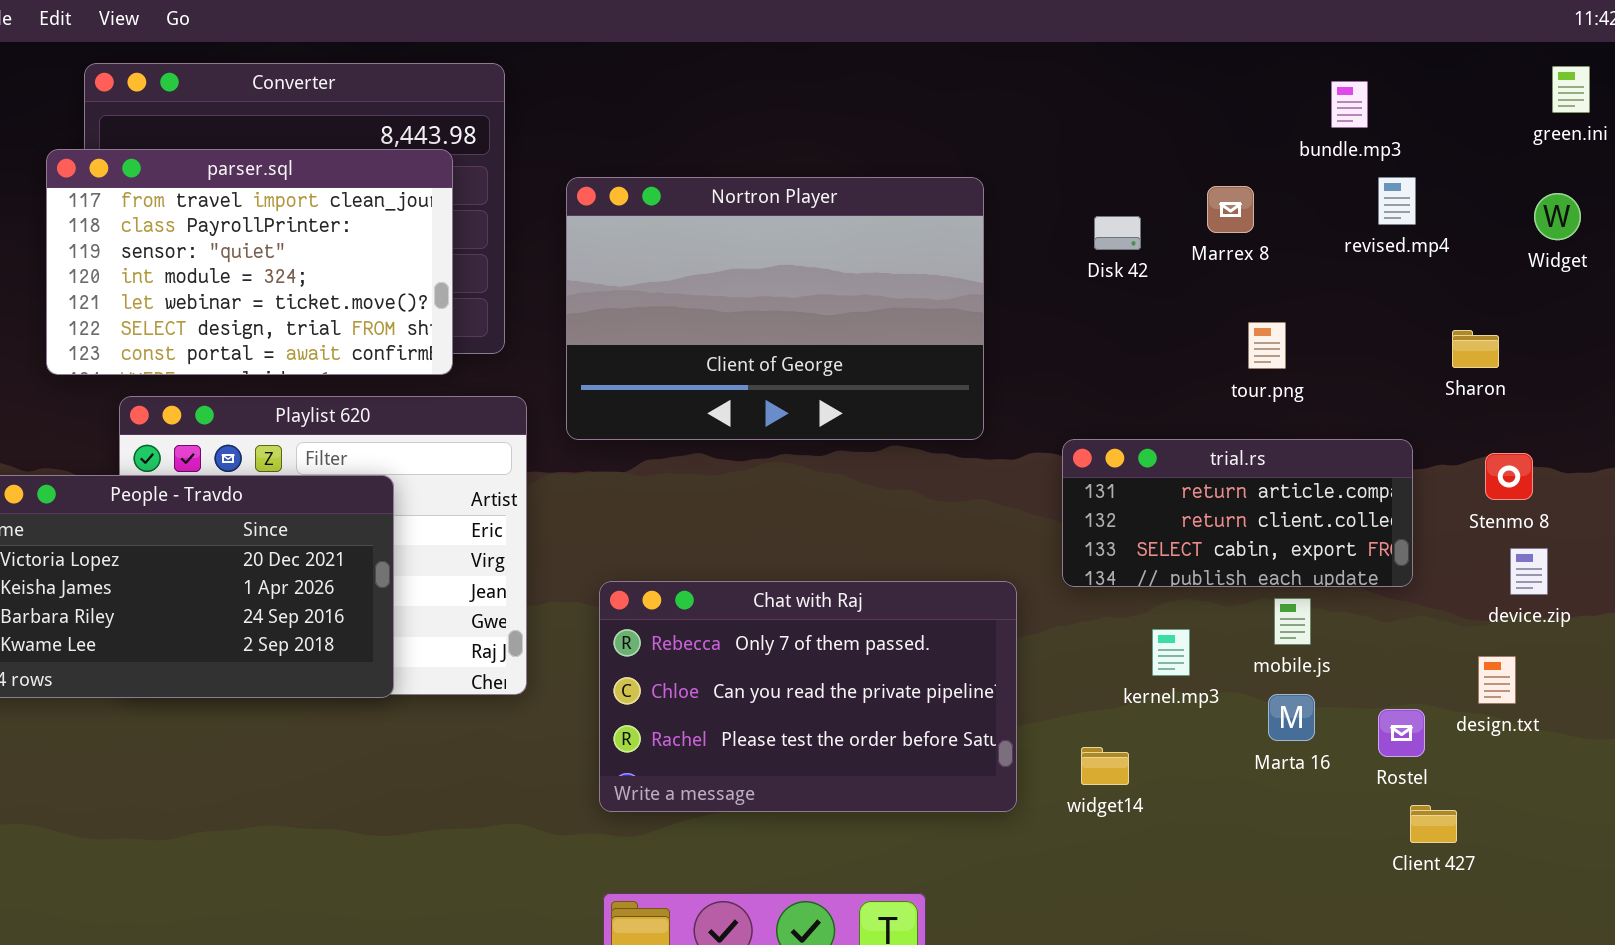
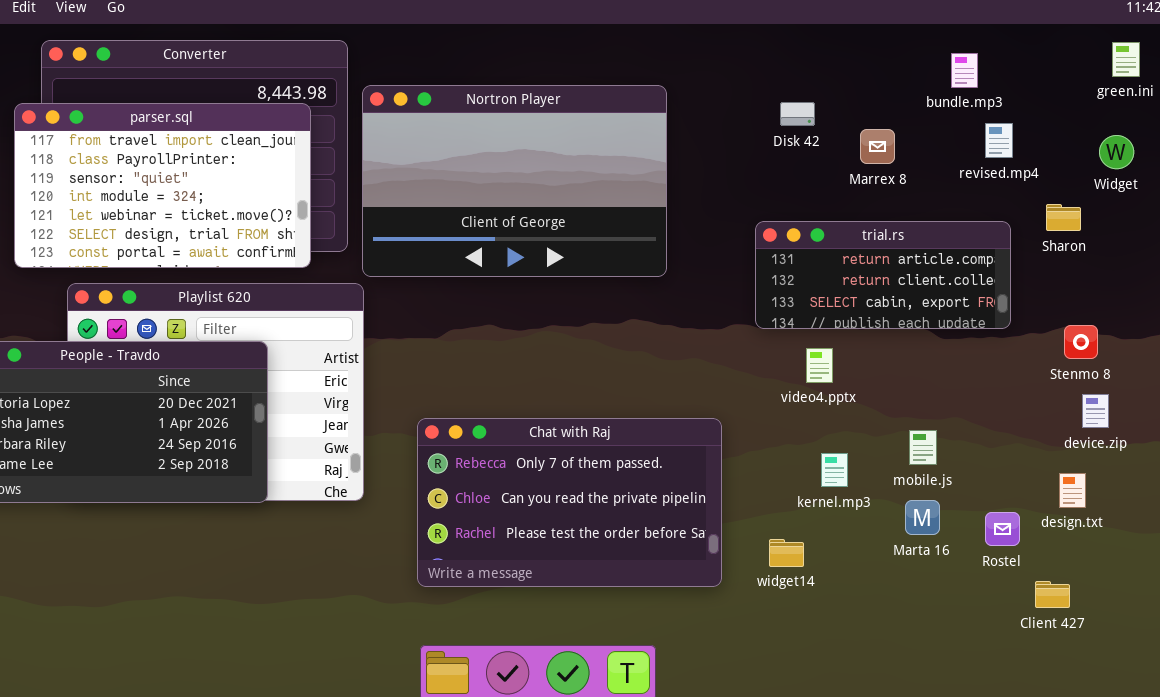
Nortron Player: [566,177,984,440] -> [362,85,667,277], moved
Disk 42: [1094,216,1141,250] -> [780,102,815,126], moved
Sharon: [1452,330,1499,368] -> [1046,204,1081,231], moved
trial.rs: [1062,439,1413,587] -> [755,221,1011,329], moved
Client 427: [1410,805,1457,843] -> [1035,581,1070,608], moved

